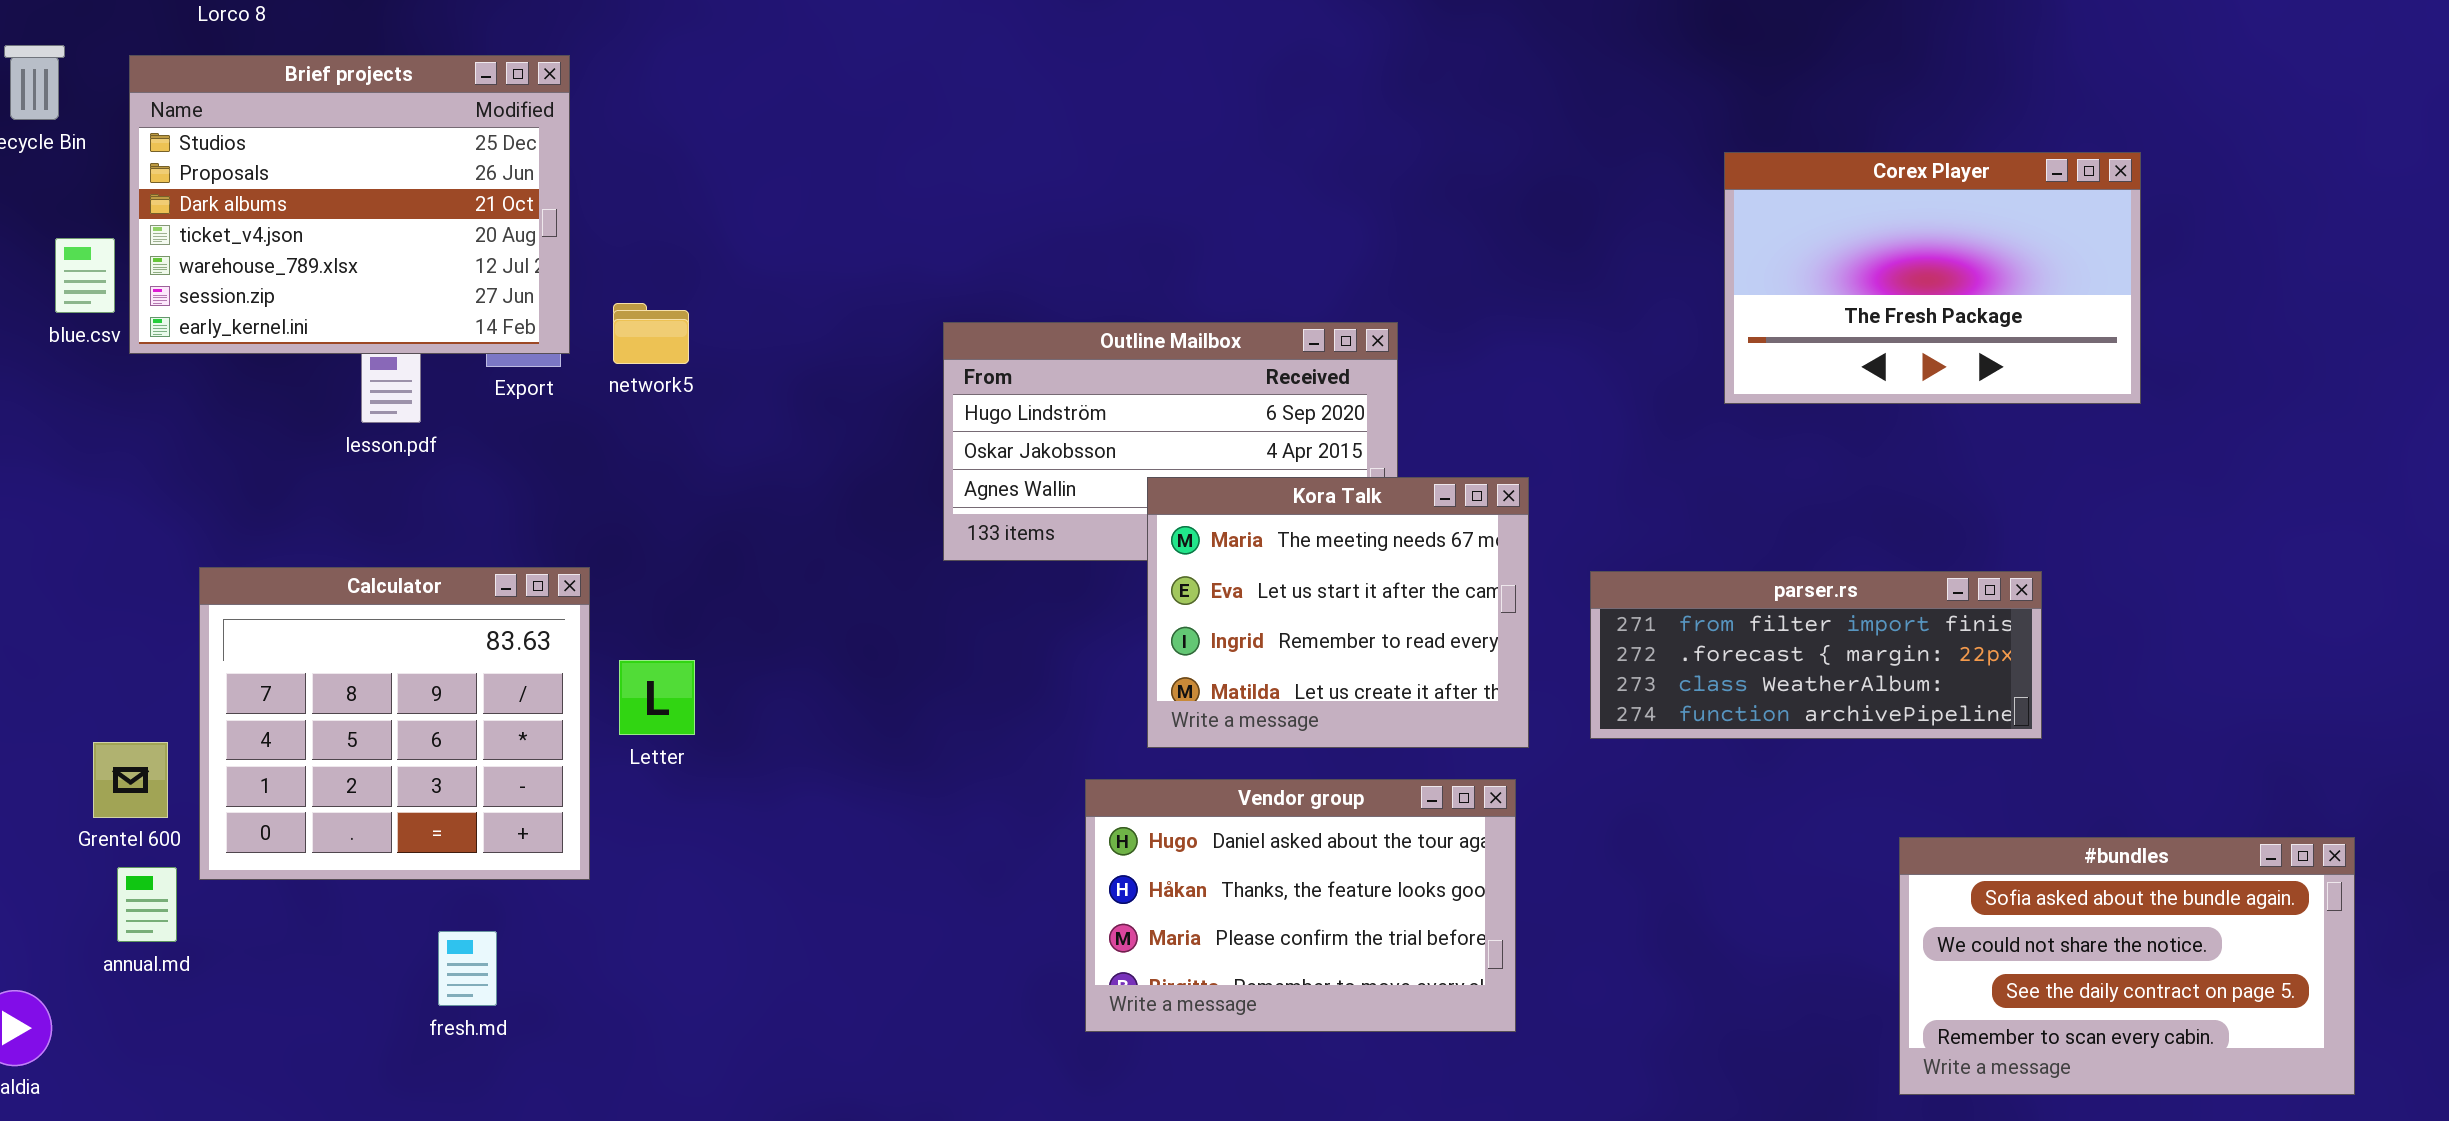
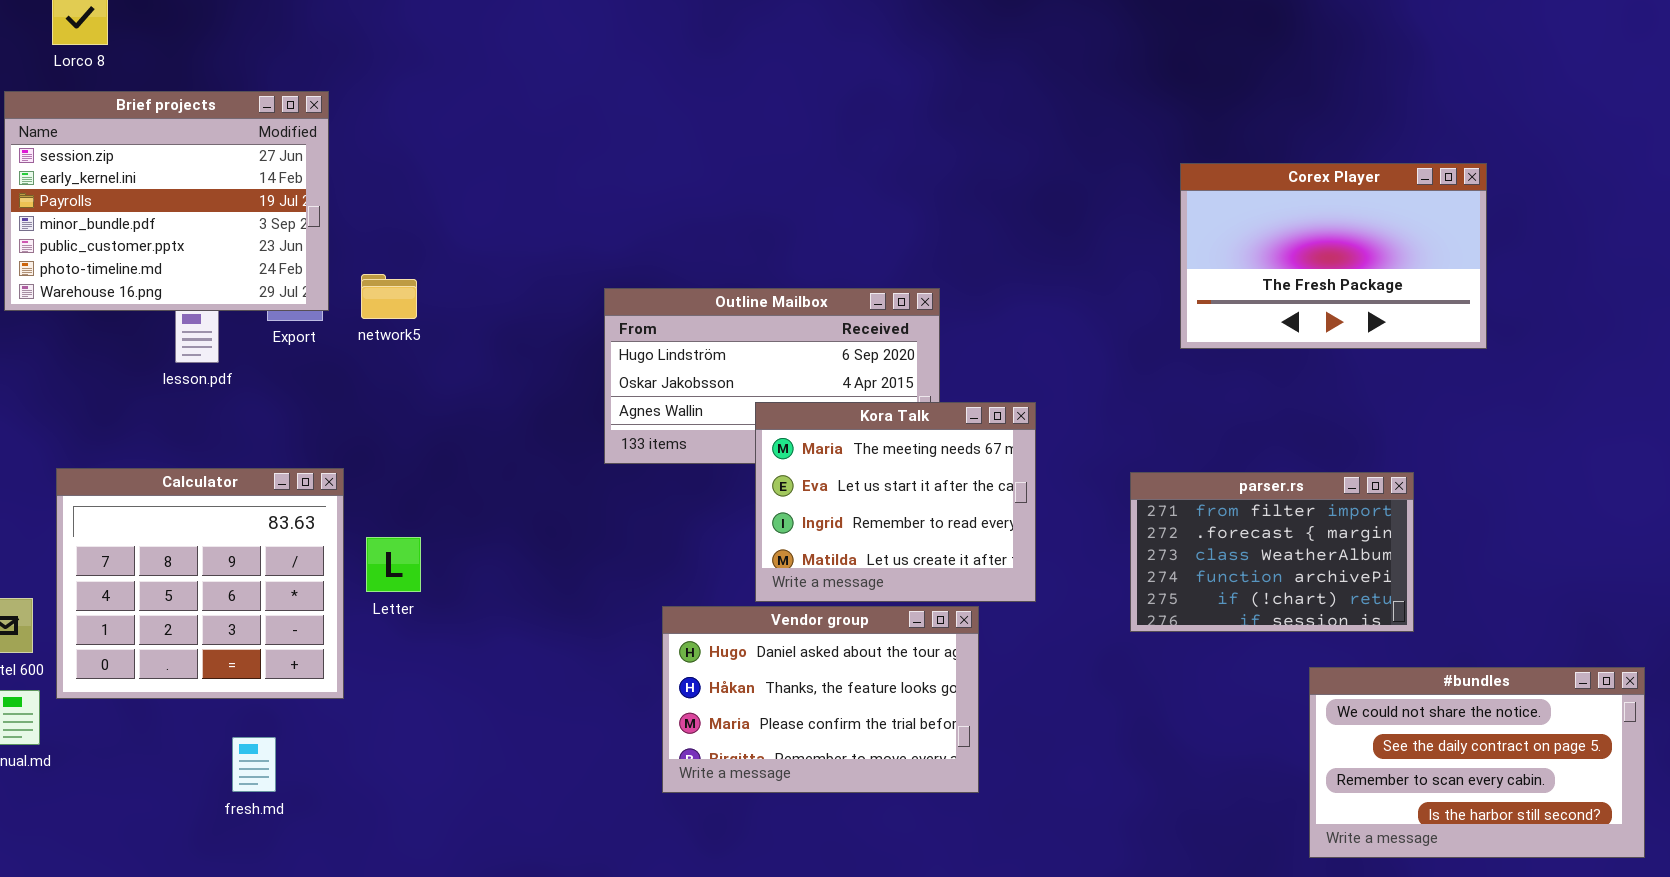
Brief projects: [129,55,570,354] -> [4,91,329,311], scrolled down 5 rows
parser.rs: [1590,571,2042,739] -> [1130,472,1414,632], resized
Vendor group: [1085,779,1516,1032] -> [662,606,979,793], moved
#bundles: [1899,837,2355,1095] -> [1309,667,1645,858], scrolled down 1 row

